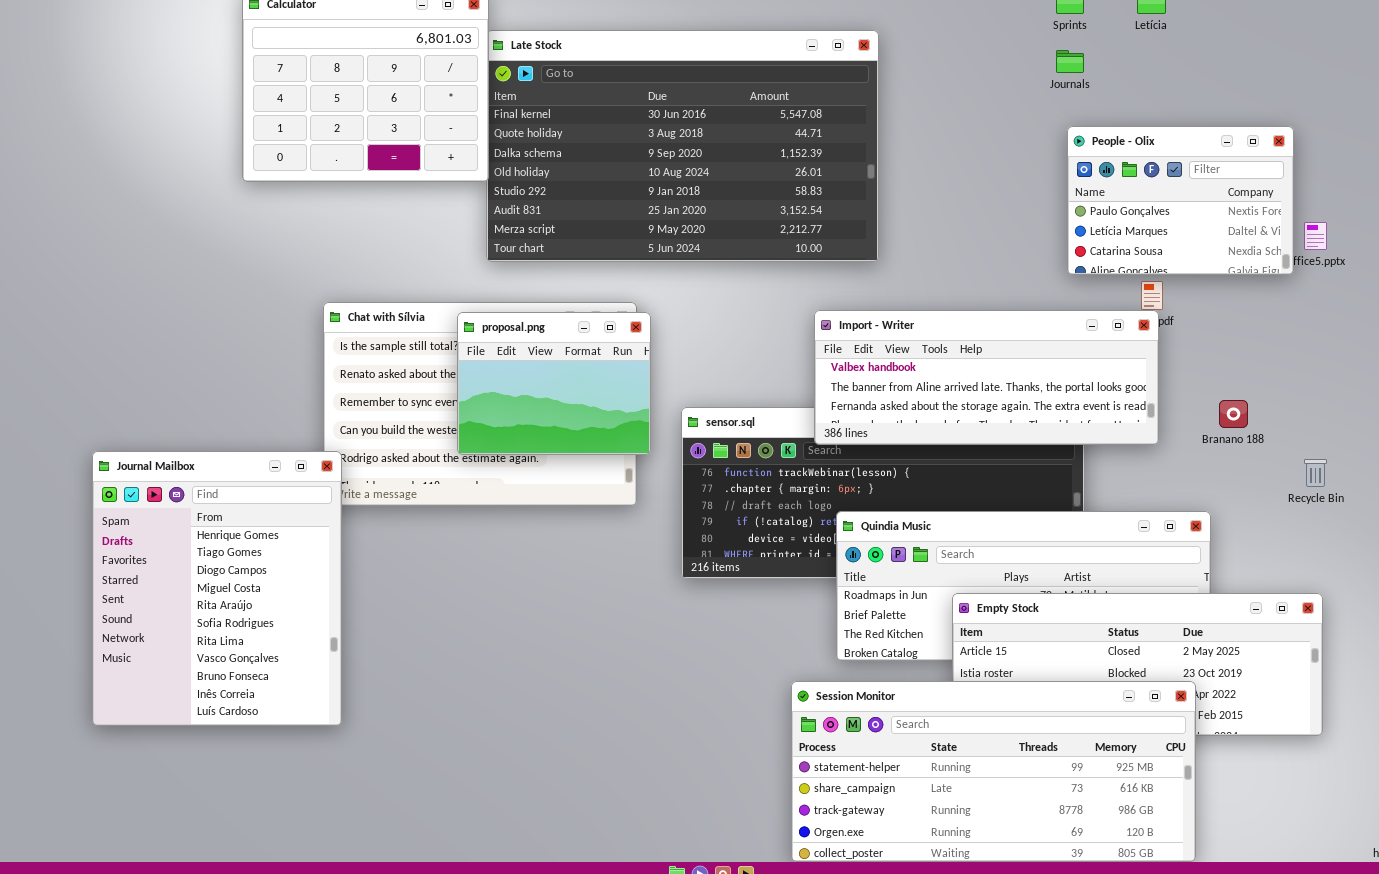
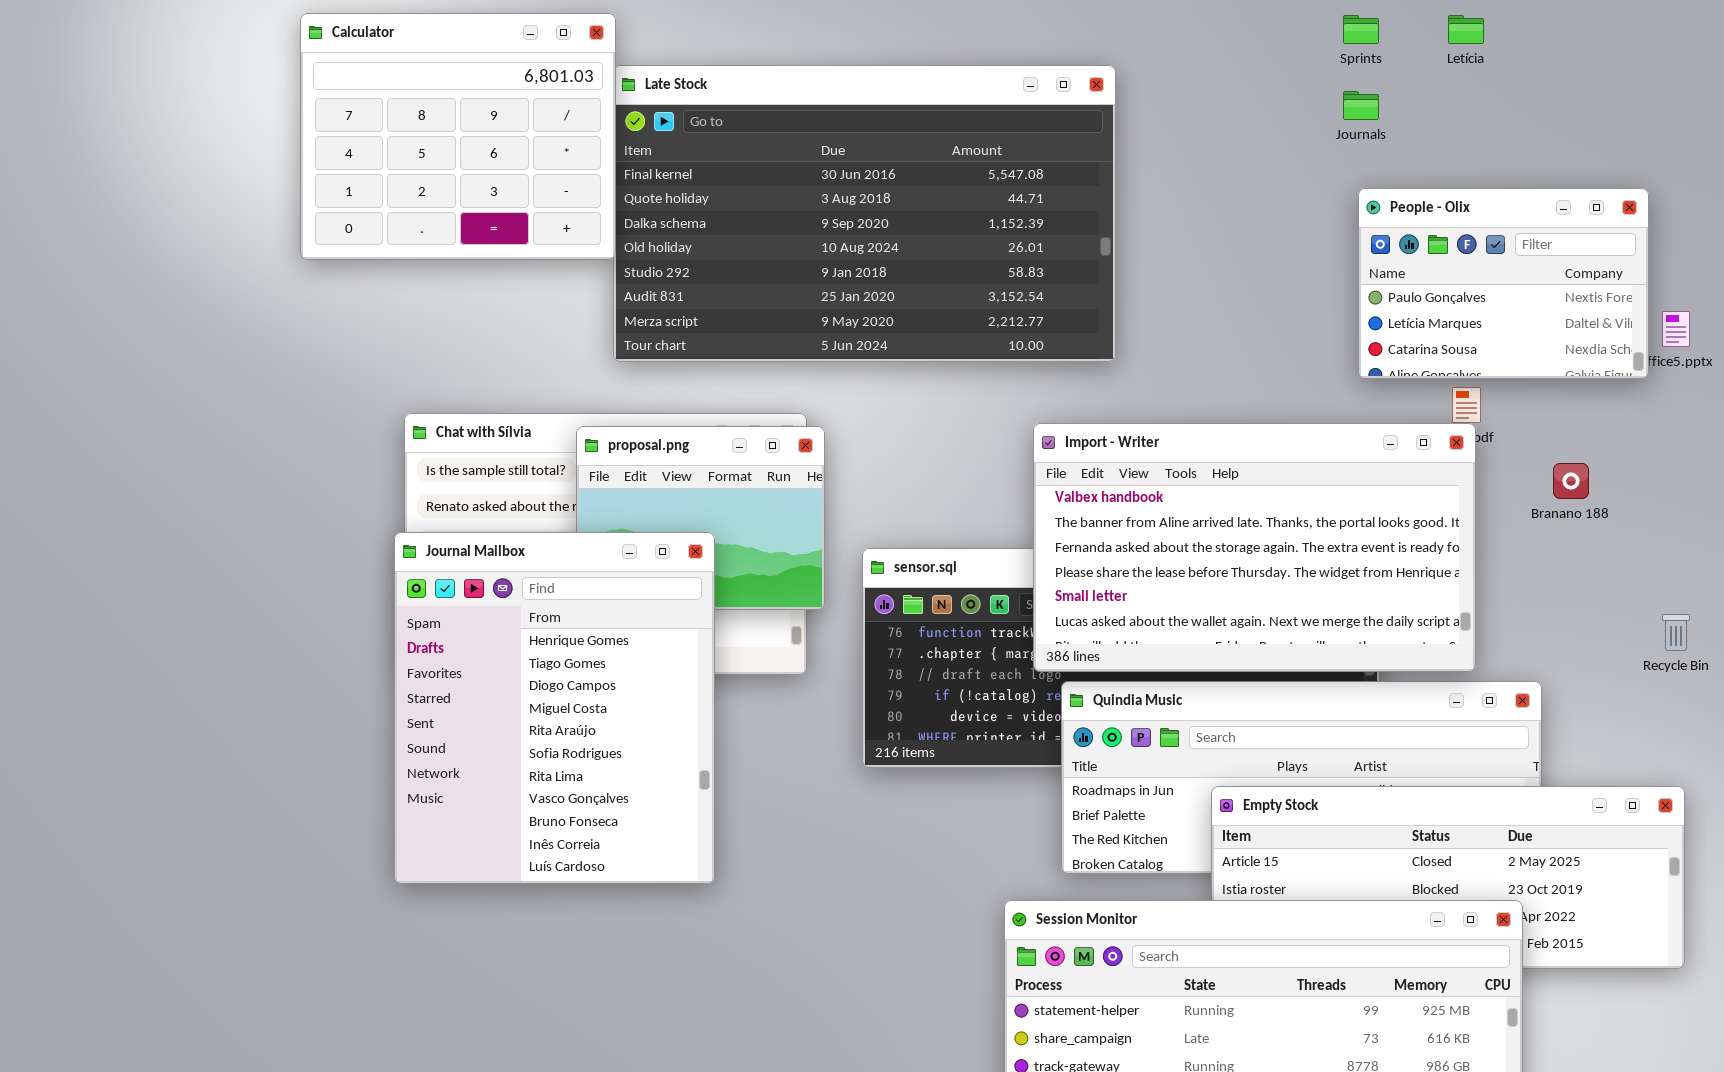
Import - Writer: [814,310,1159,445] -> [1033,423,1476,672], resized
Branano 188: [1219,400,1248,428] -> [1553,463,1589,499], moved
Journal Mailbox: [92,451,342,726] -> [394,532,715,884], moved

